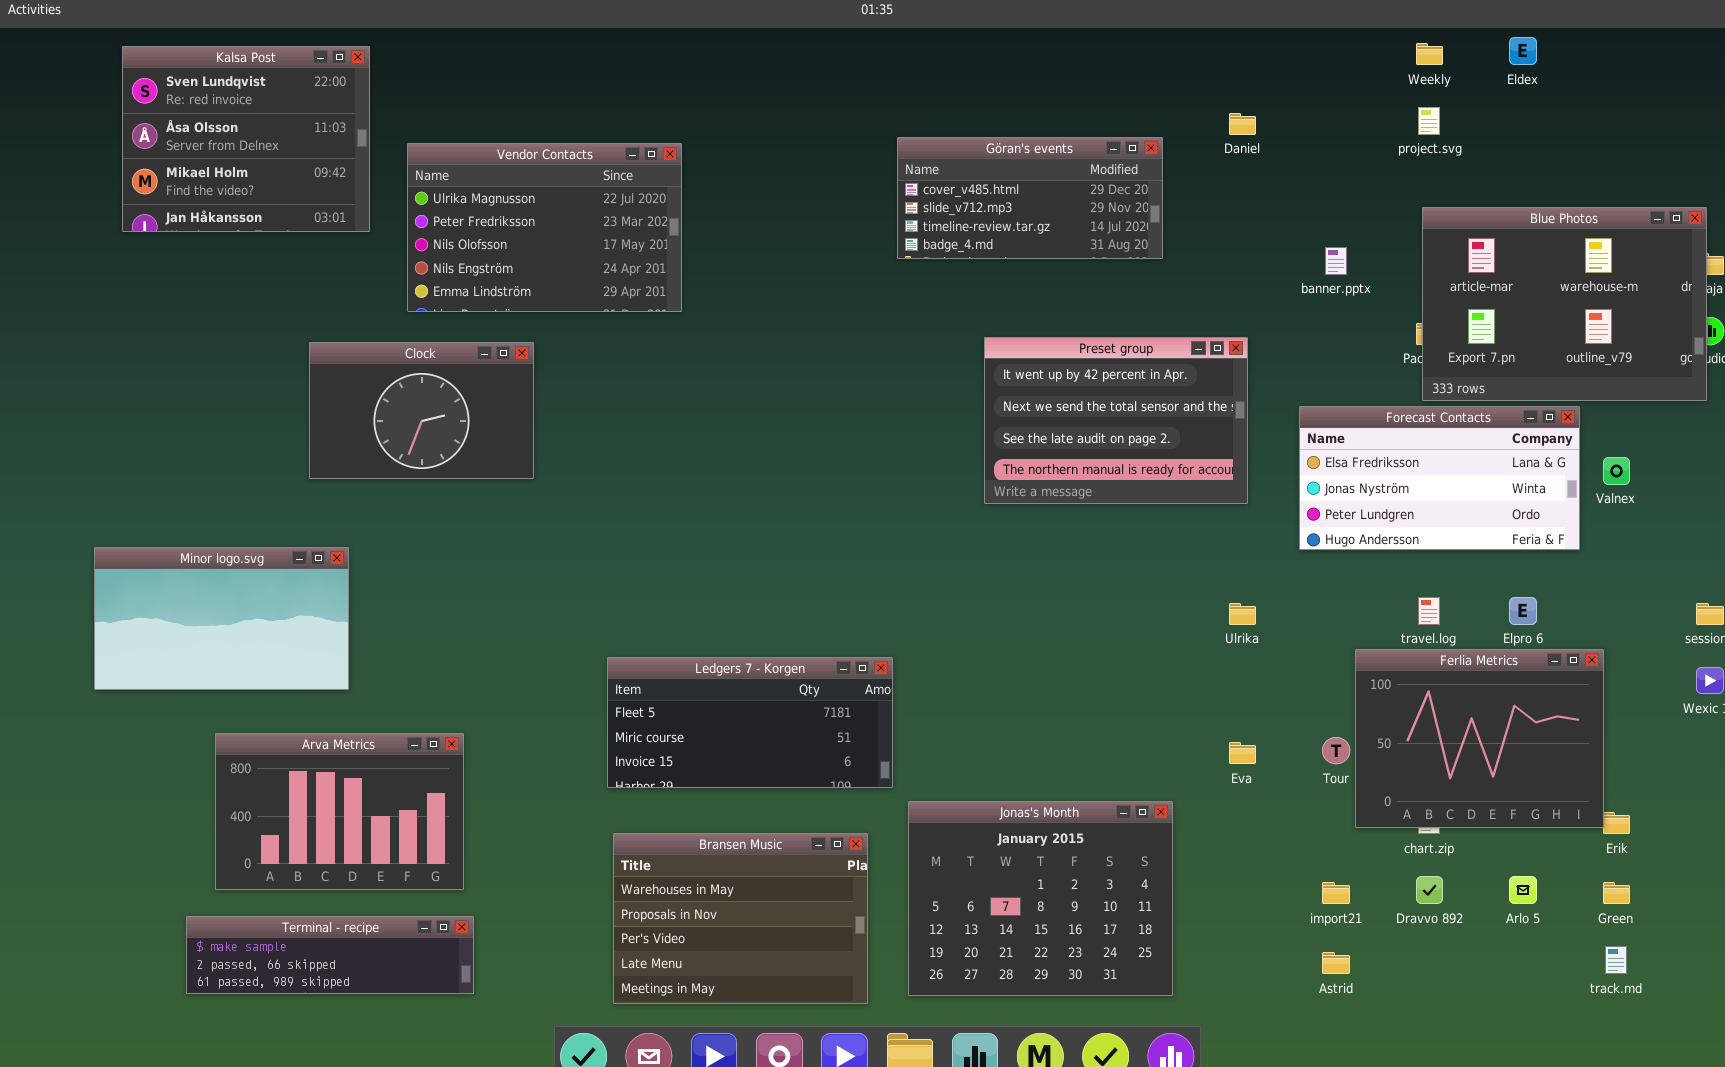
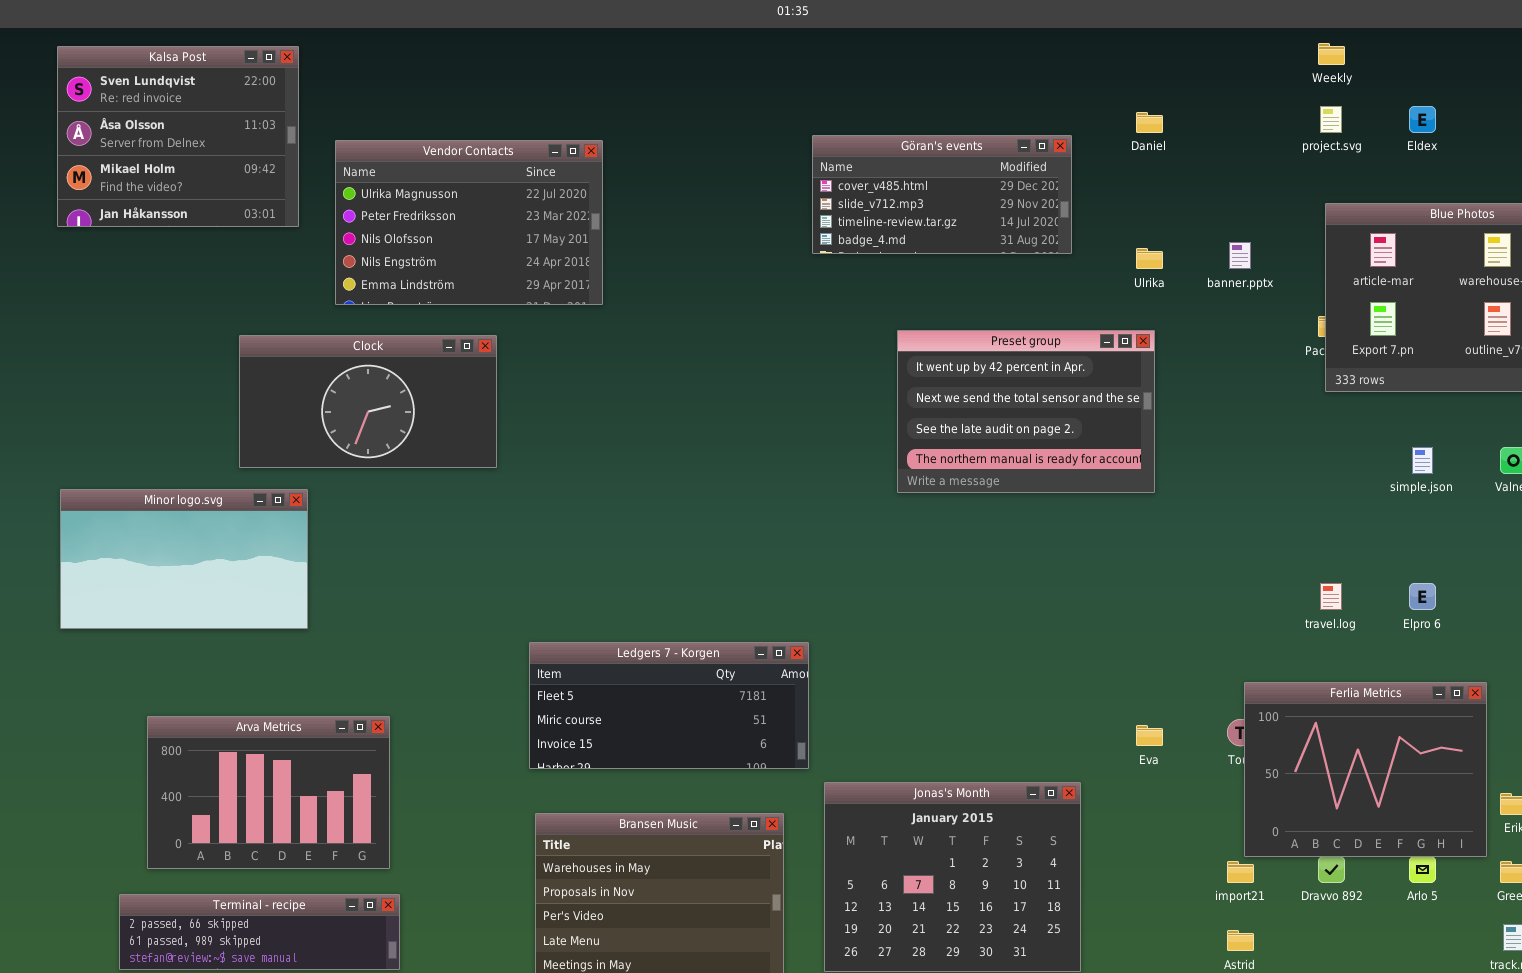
Eldex: [1509,37,1537,65] -> [1409,106,1436,133], moved
Clock: [309,342,534,479] -> [239,335,497,468], resized
Forecast Contacts: [1299,406,1580,550] -> none, closed
Minor logo.svg: [94,547,349,690] -> [60,489,308,629], moved
Ulrika: [1229,603,1256,625] -> [1136,248,1163,269], moved
Ferlia Metrics: [1355,649,1604,828] -> [1244,682,1487,857], moved
Terminal - recipe: [186,916,474,994] -> [119,894,400,970], scrolled down 1 row

